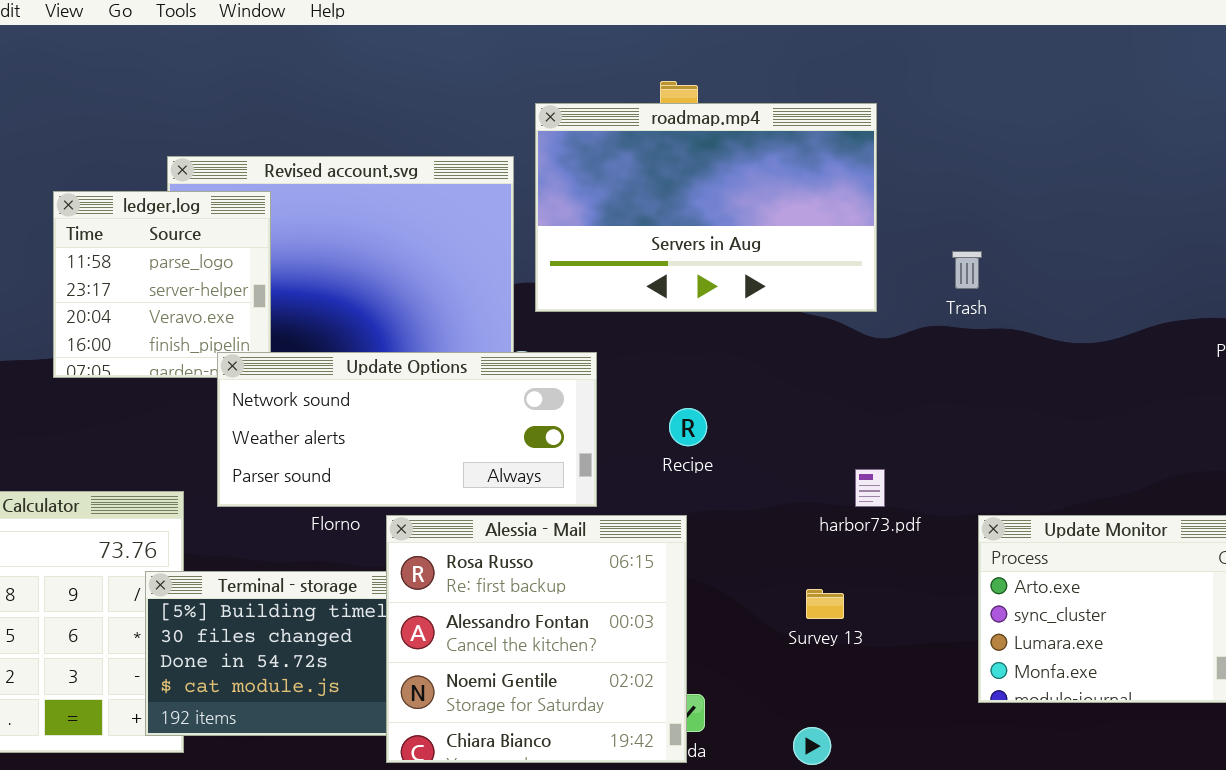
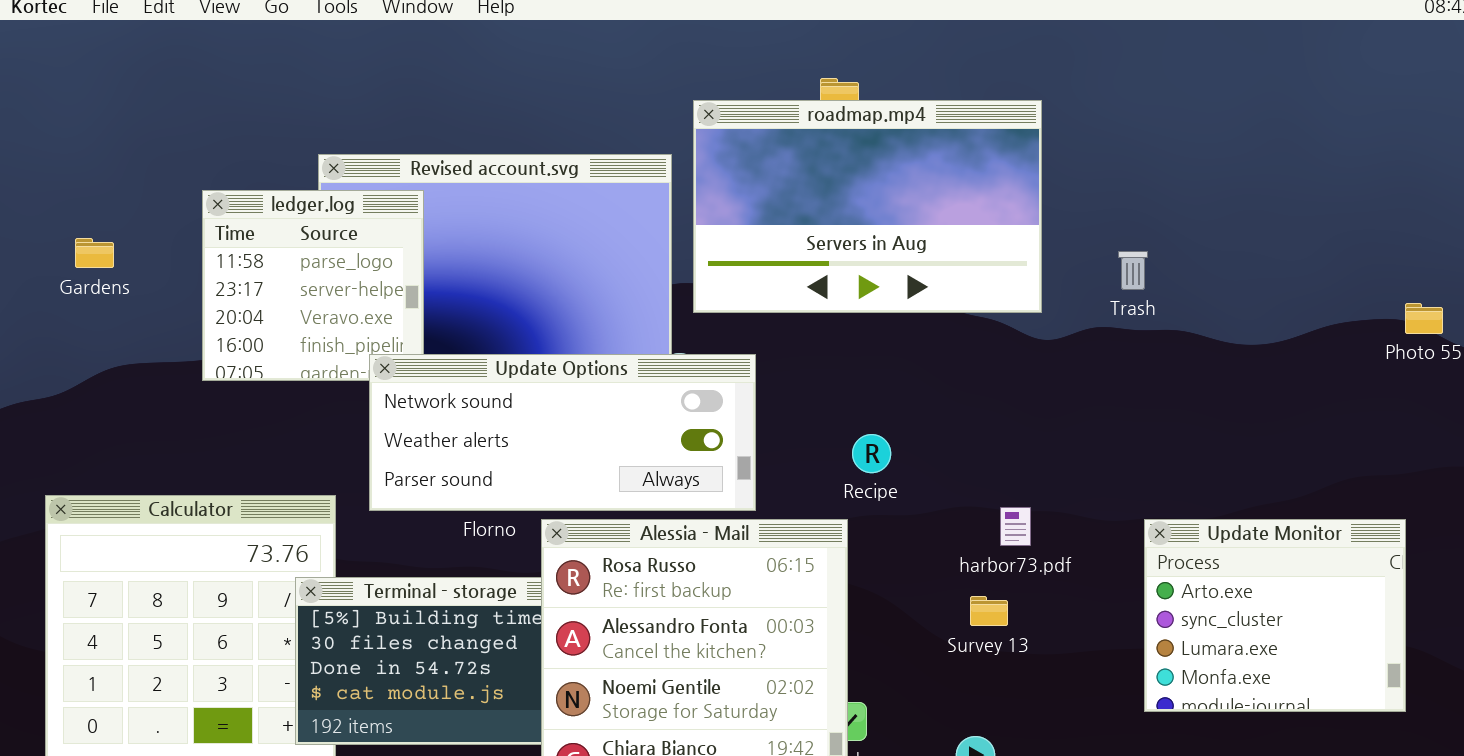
Recipe: [669,408,707,446] -> [852,434,891,473], moved
harbor73.pdf: [855,469,885,507] -> [1000,507,1031,546], moved

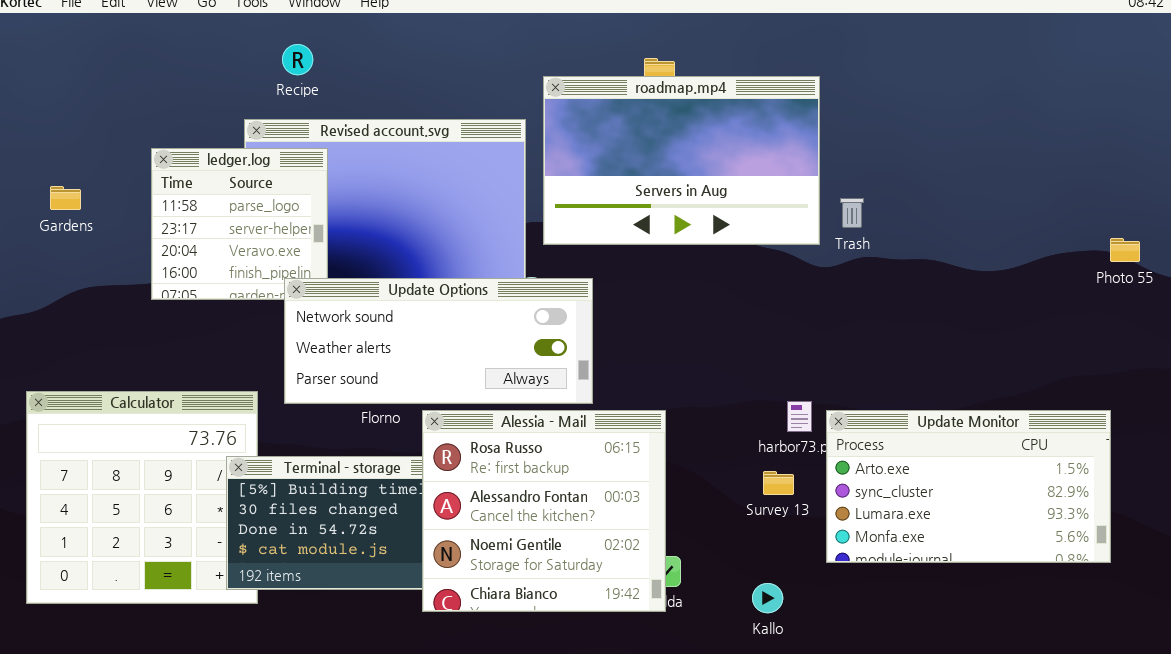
Trash: [1118,251,1148,290] -> [840,198,864,228], moved
Recipe: [852,434,891,473] -> [282,44,313,75], moved
Update Monitor: [1144,519,1406,712] -> [826,410,1111,563], resized

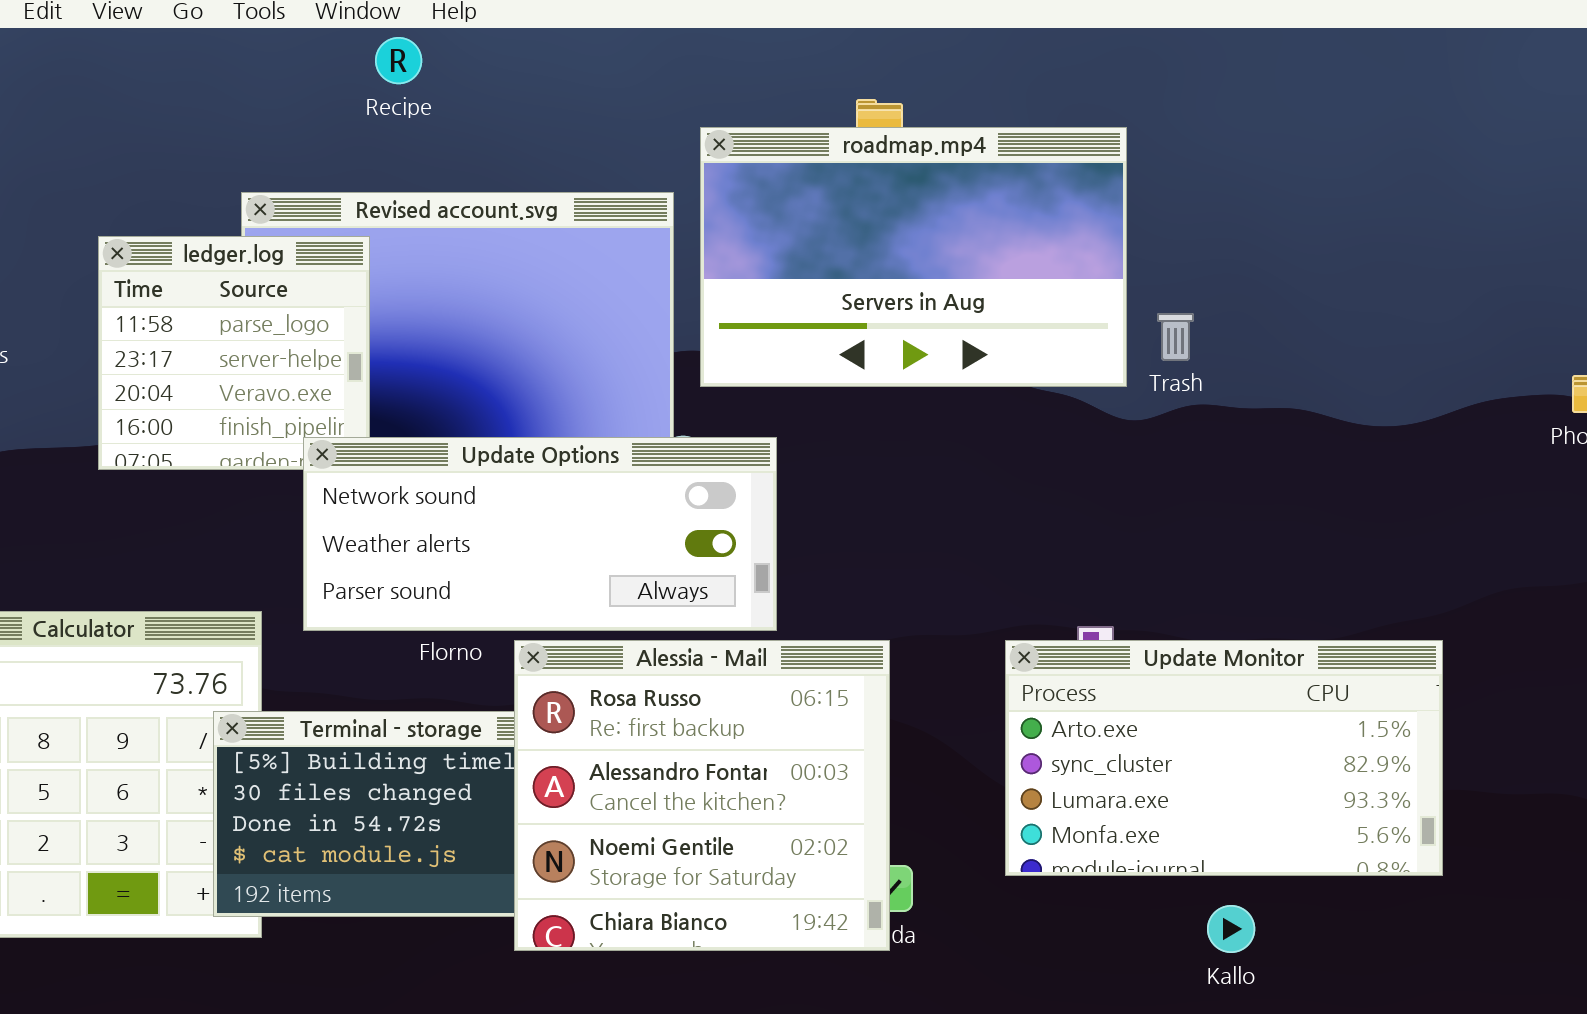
Recipe: [282,44,313,75] -> [375,37,422,84], moved
Update Monitor: [826,410,1111,563] -> [1005,640,1443,876], moved
Kallo: [752,583,783,613] -> [1207,905,1255,953], moved

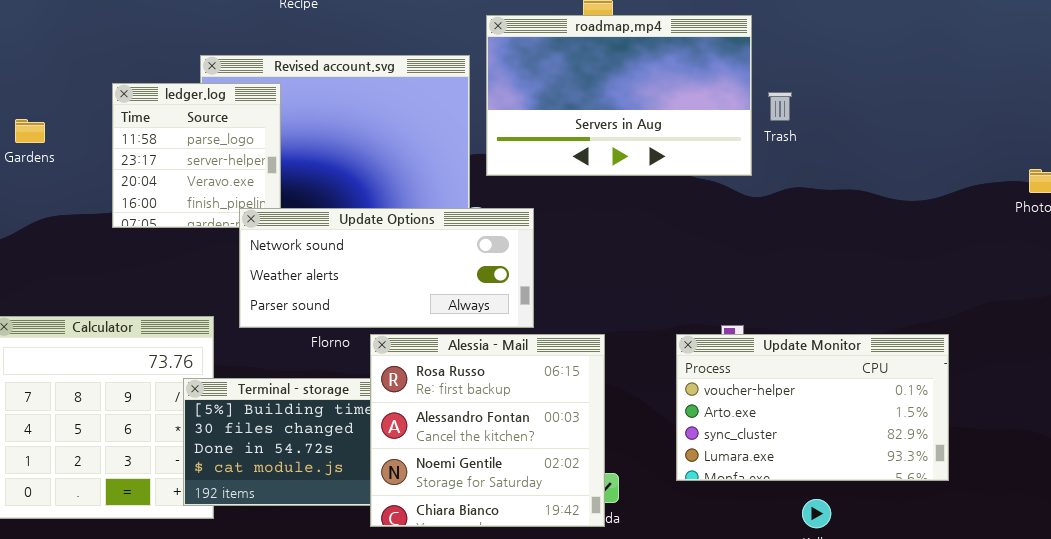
Trash: [1157,313,1194,361] -> [768,92,792,121], moved
Update Monitor: [1005,640,1443,876] -> [676,334,949,481], scrolled up 1 row

